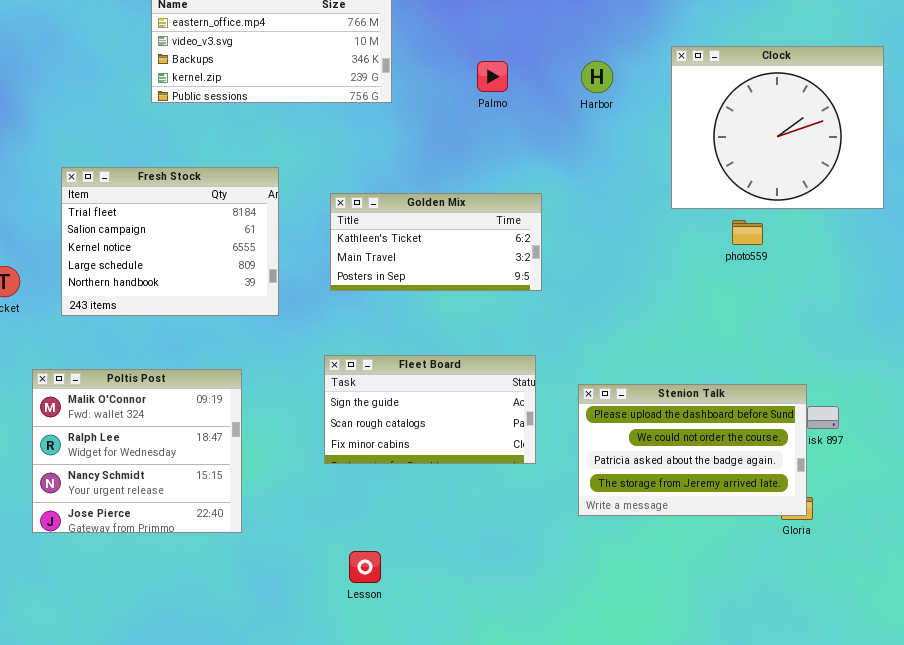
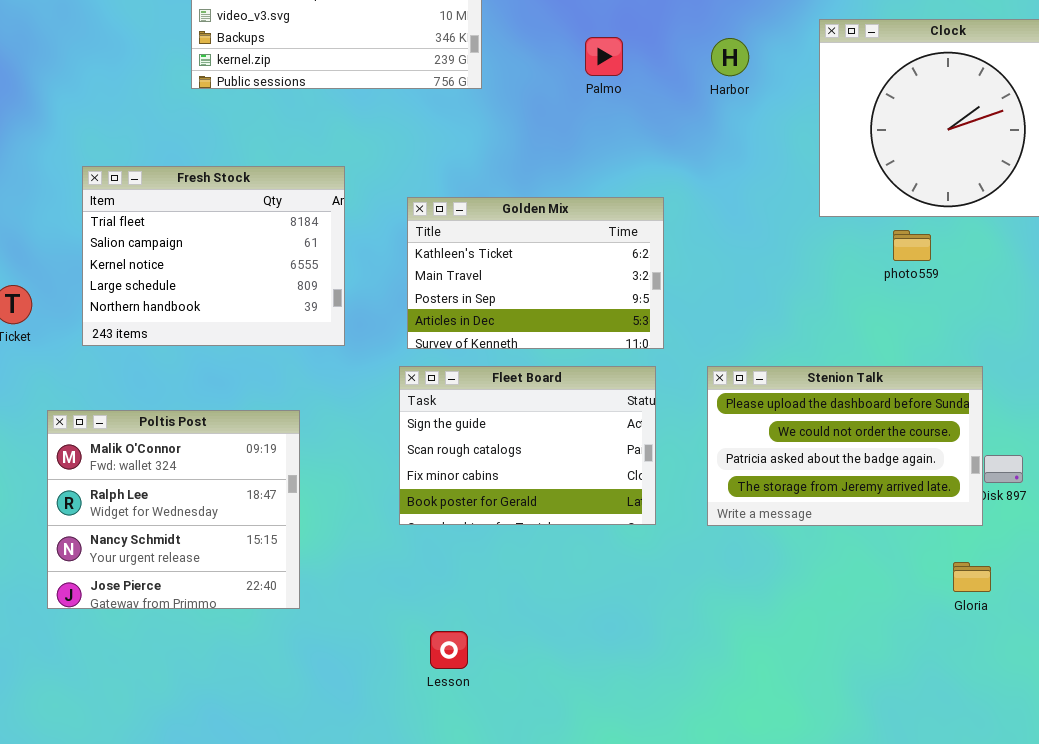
Golden Mix: [330,193,542,291] -> [407,197,664,349], resized
Fleet Board: [324,355,536,464] -> [399,366,656,525], resized
Stenion Talk: [578,384,807,516] -> [707,366,983,526], moved

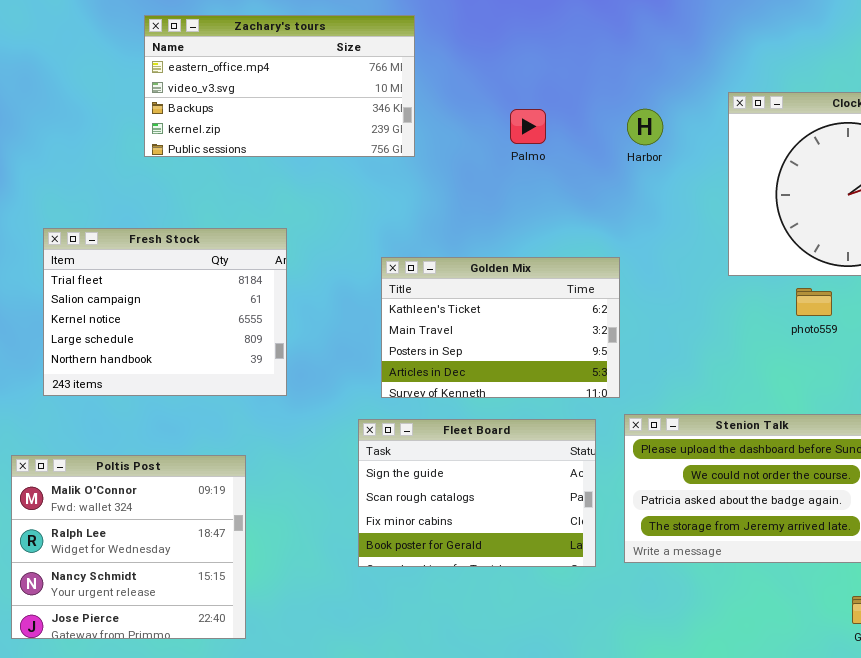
Golden Mix: [407,197,664,349] -> [381,257,620,398], moved
Fleet Board: [399,366,656,525] -> [358,419,596,567], moved

